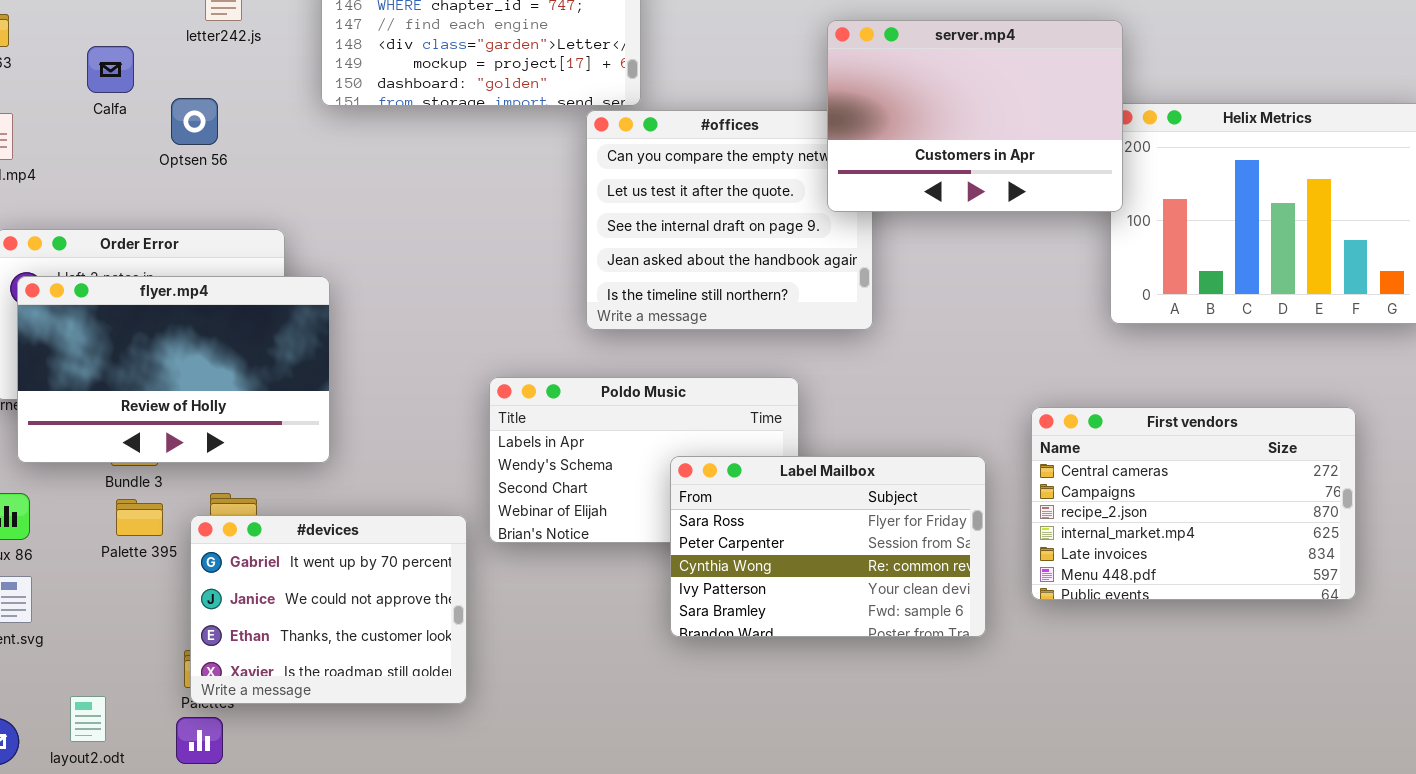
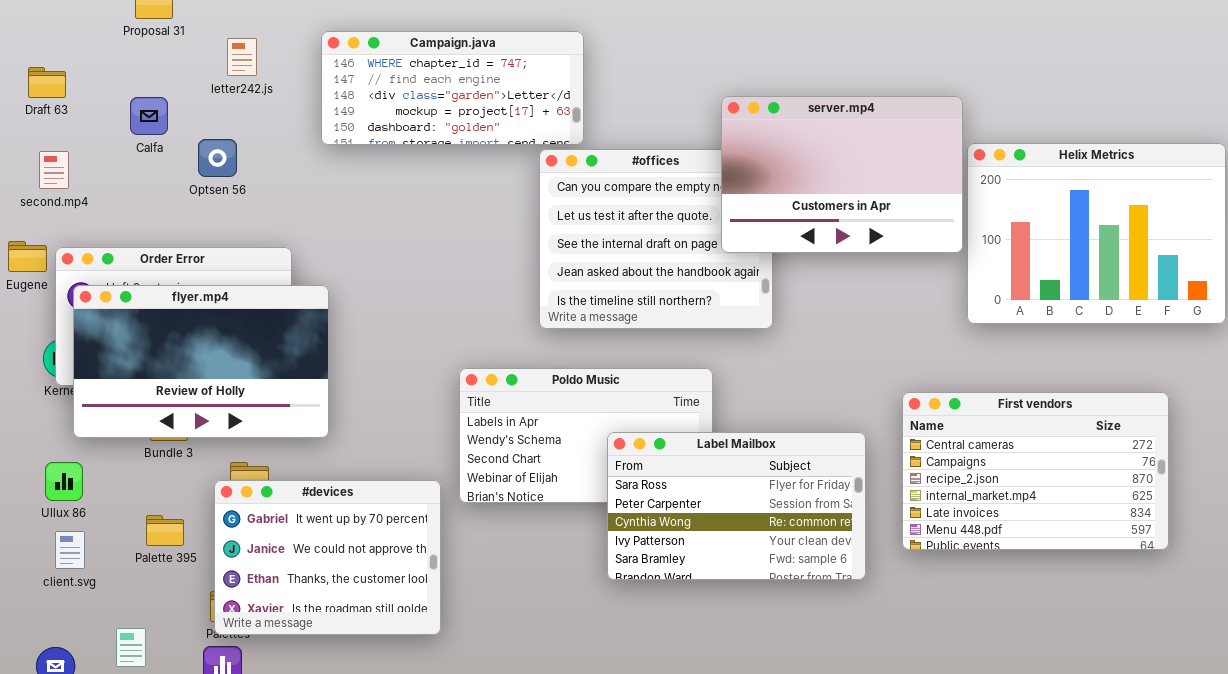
server.mp4: [827,20,1123,212] -> [721,96,963,253], moved
Palette 395: [116,499,163,536] -> [146,515,184,546], moved

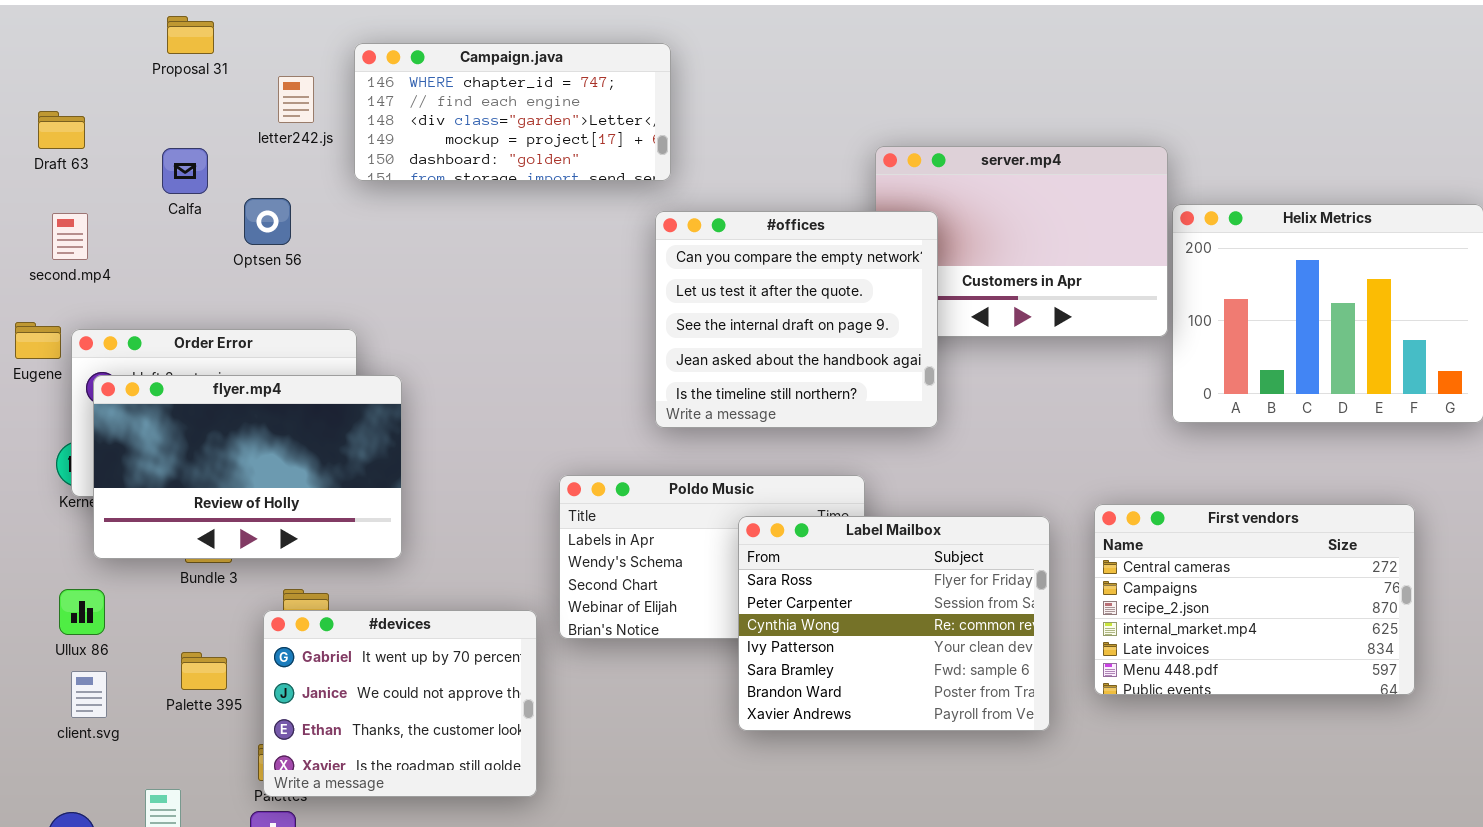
Campaign.java: [321,31,584,145] -> [354,43,671,181], moved
#offices: [539,149,773,329] -> [655,211,938,428], raised
Label Mailbox: [607,432,866,580] -> [738,516,1050,731], resized

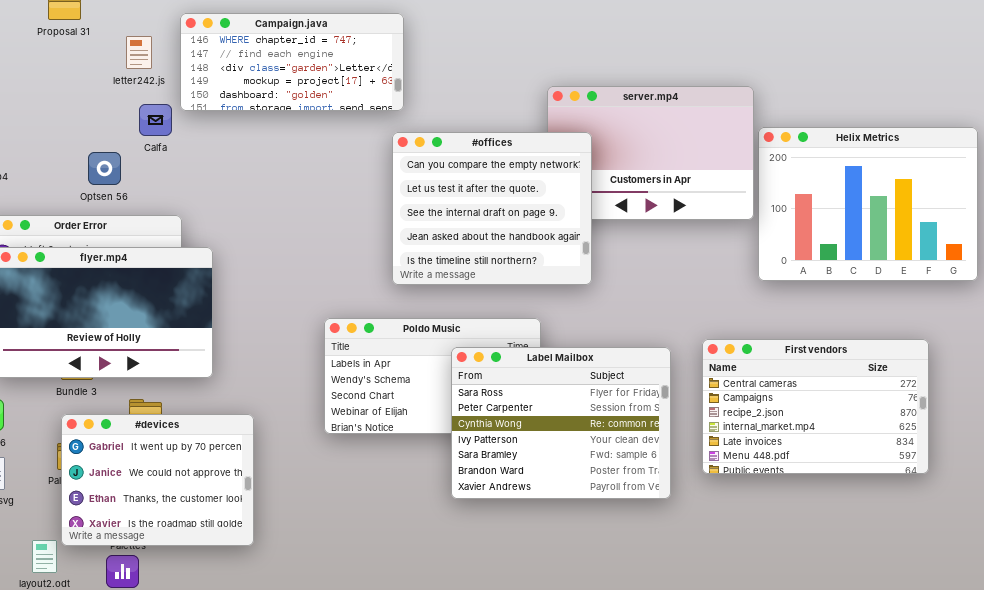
Calfa: [162,148,208,194] -> [139,104,172,136], moved
Optsen 56: [244,198,291,245] -> [88,152,121,185], moved
#devices: [263,610,537,797] -> [61,414,254,546], moved

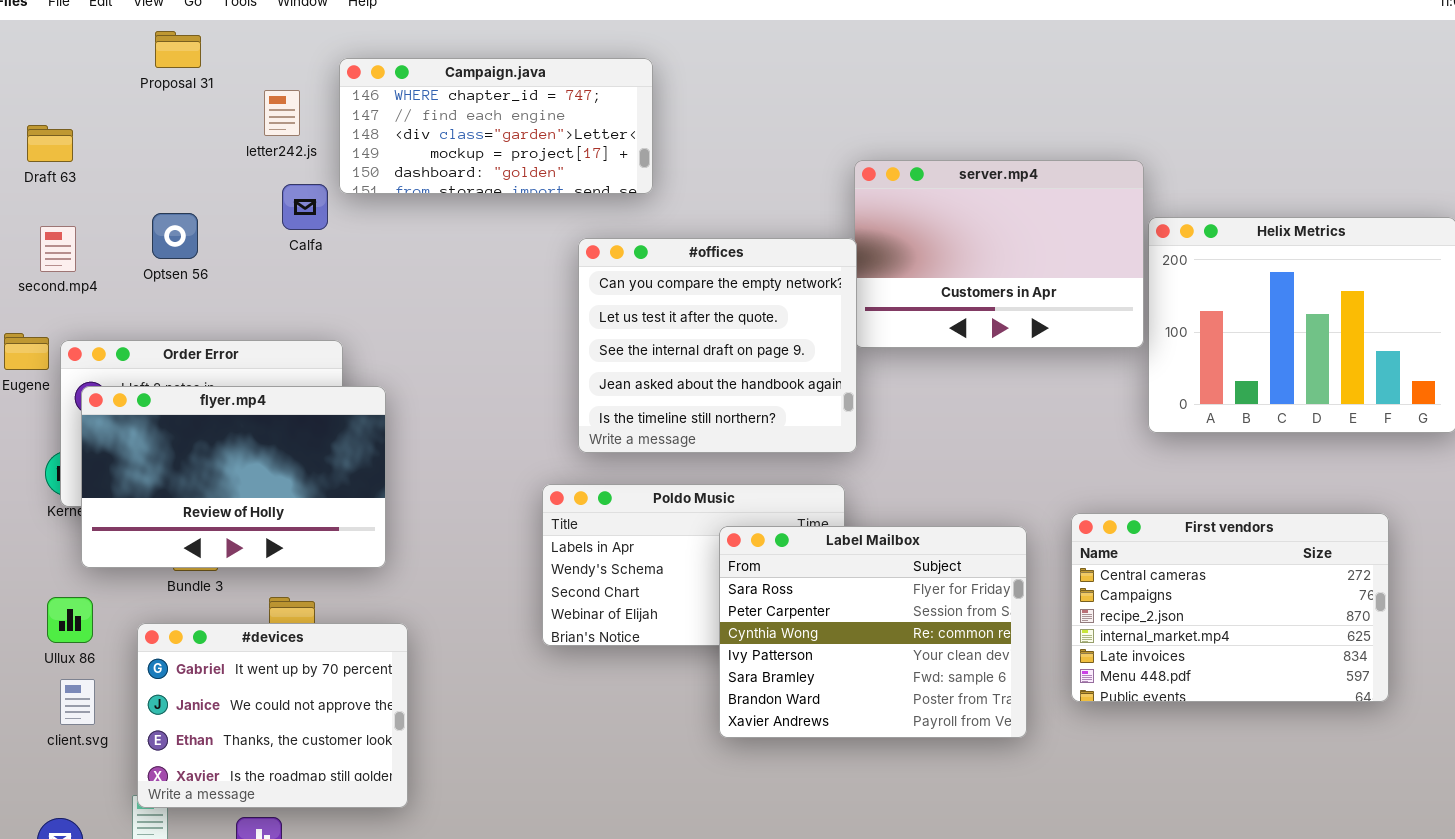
#offices: [392,132,592,285] -> [578,238,857,453], moved
Optsen 56: [88,152,121,185] -> [152,213,198,259], moved
#devices: [61,414,254,546] -> [137,623,408,808], moved

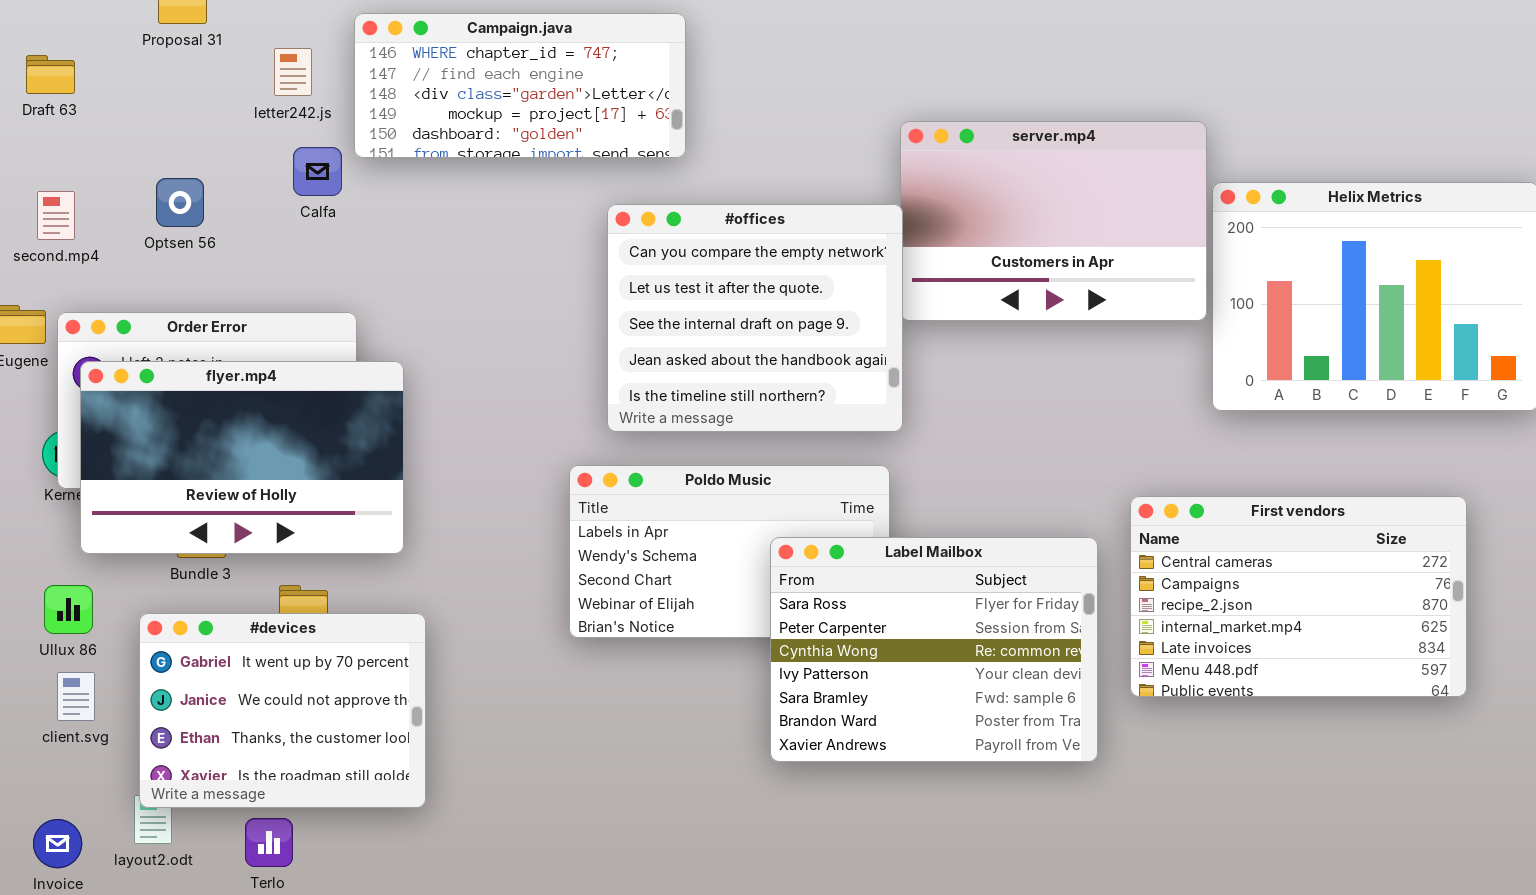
Draft 63: [27,125,73,162] -> [26,55,75,94], moved
Label Mailbox: [719,526,1027,738] -> [770,537,1098,762], moved

